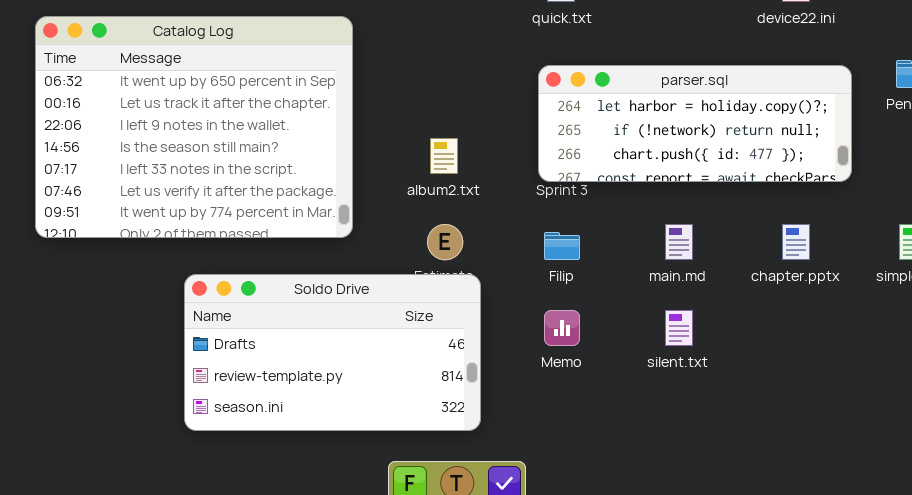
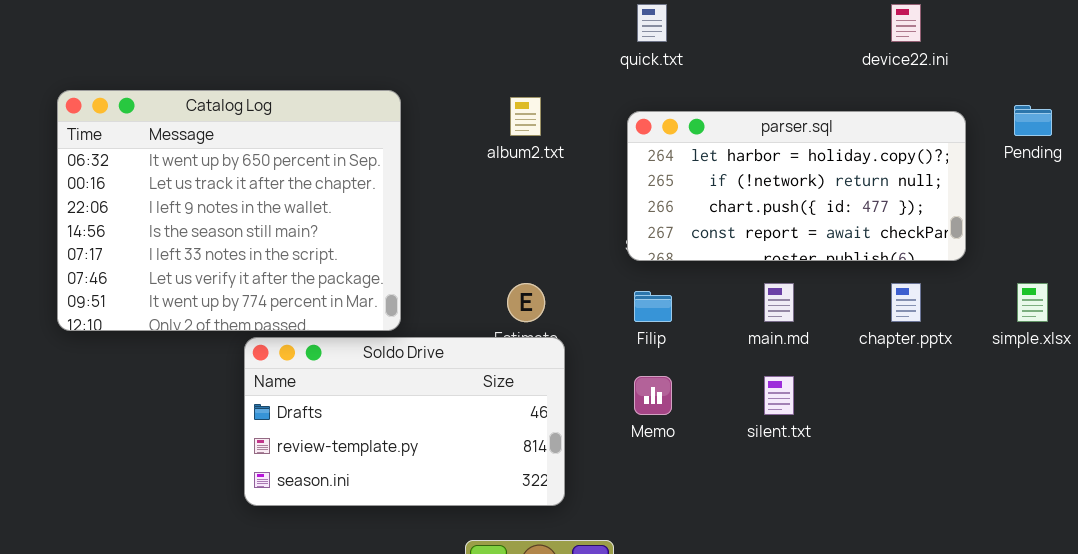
Catalog Log: [35,16,353,238] -> [57,90,401,331], moved
parser.sql: [538,65,852,182] -> [627,111,966,261], resized
album2.txt: [430,138,458,174] -> [510,97,541,136], moved

